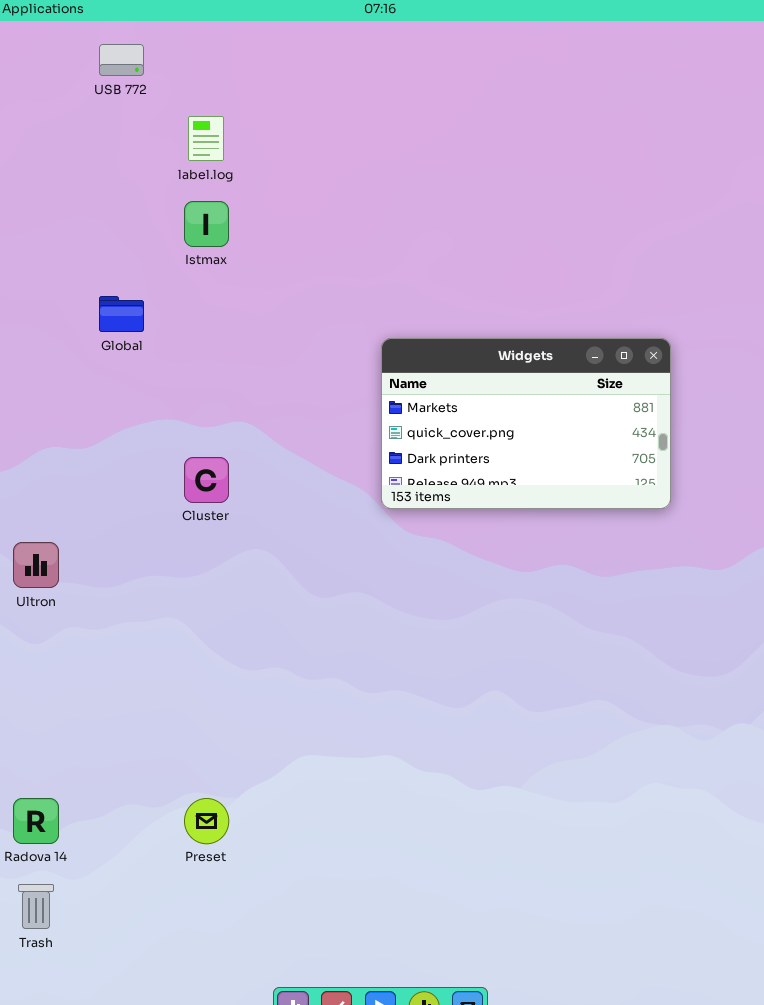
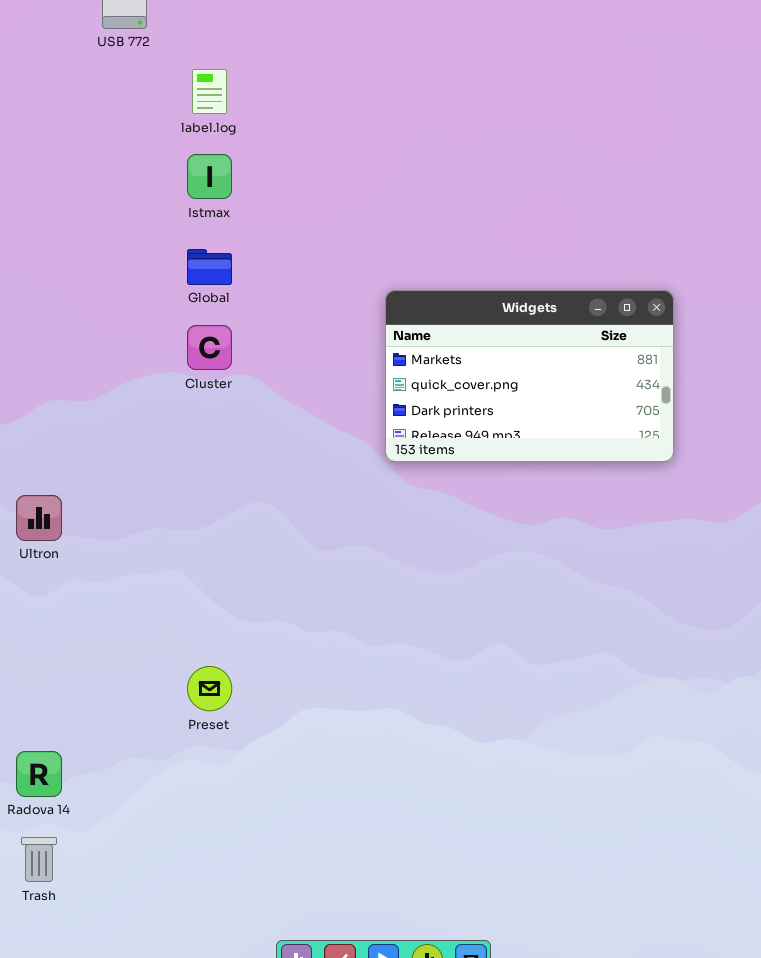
Global: [99,296,144,332] -> [187,249,232,285], moved
Cluster: [184,457,229,503] -> [187,325,232,370], moved
Preset: [184,798,229,844] -> [187,666,232,711], moved

